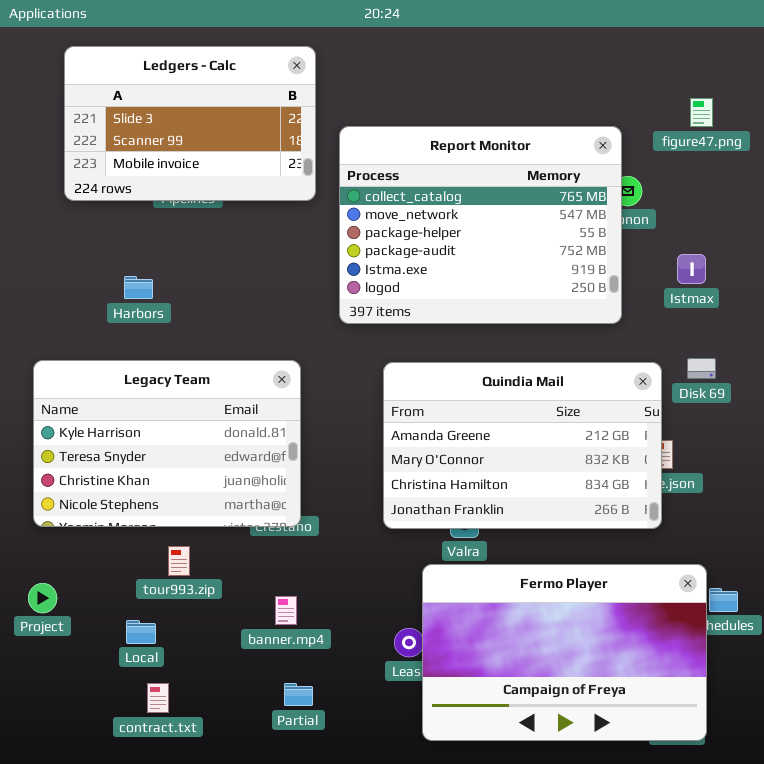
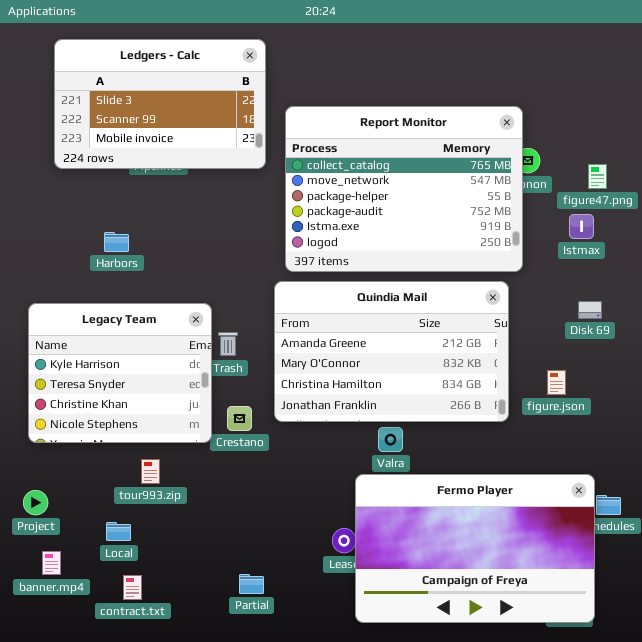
figure47.png: [690,98,713,127] -> [588,164,607,189], moved
Legacy Team: [33,360,301,527] -> [28,303,212,443], resized
Quindia Mail: [383,362,662,529] -> [274,281,509,422], moved
banner.mp4: [275,596,297,625] -> [42,551,61,575], moved

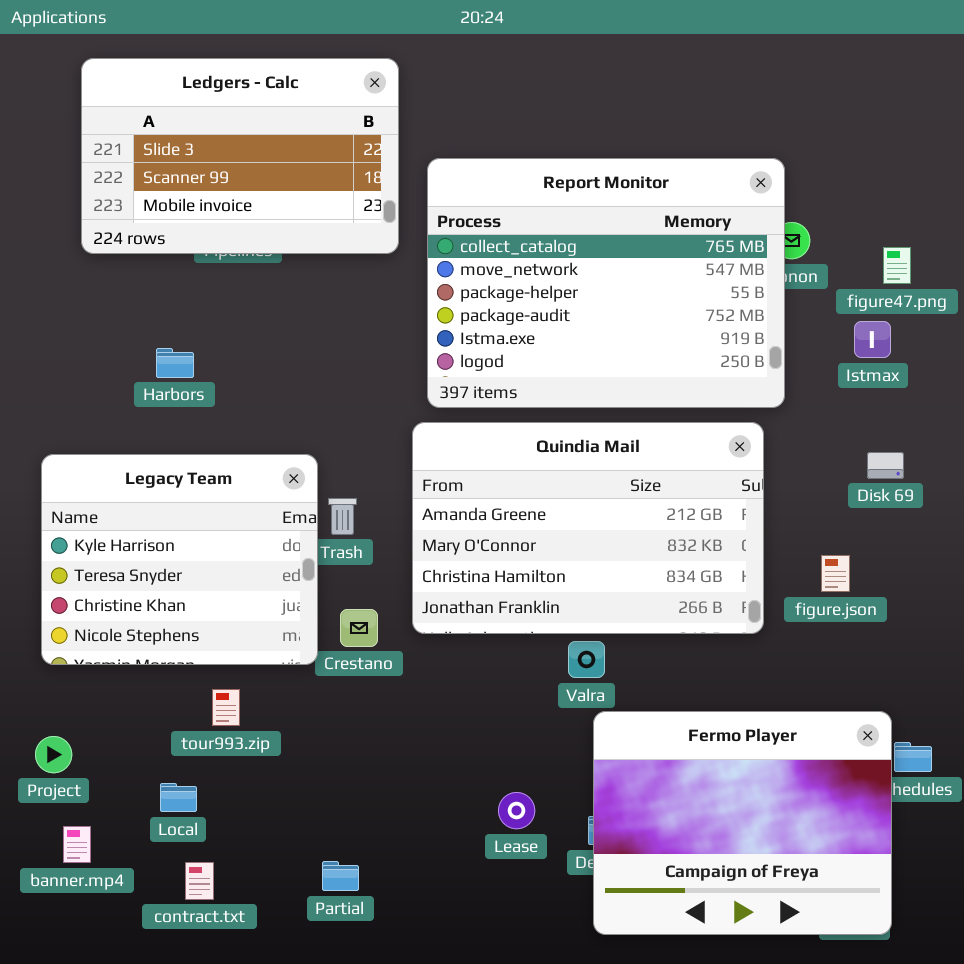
Fermo Player: [355,474,595,623] -> [593,711,892,935], resized
Partial: [239,574,264,594] -> [322,861,359,891], moved

